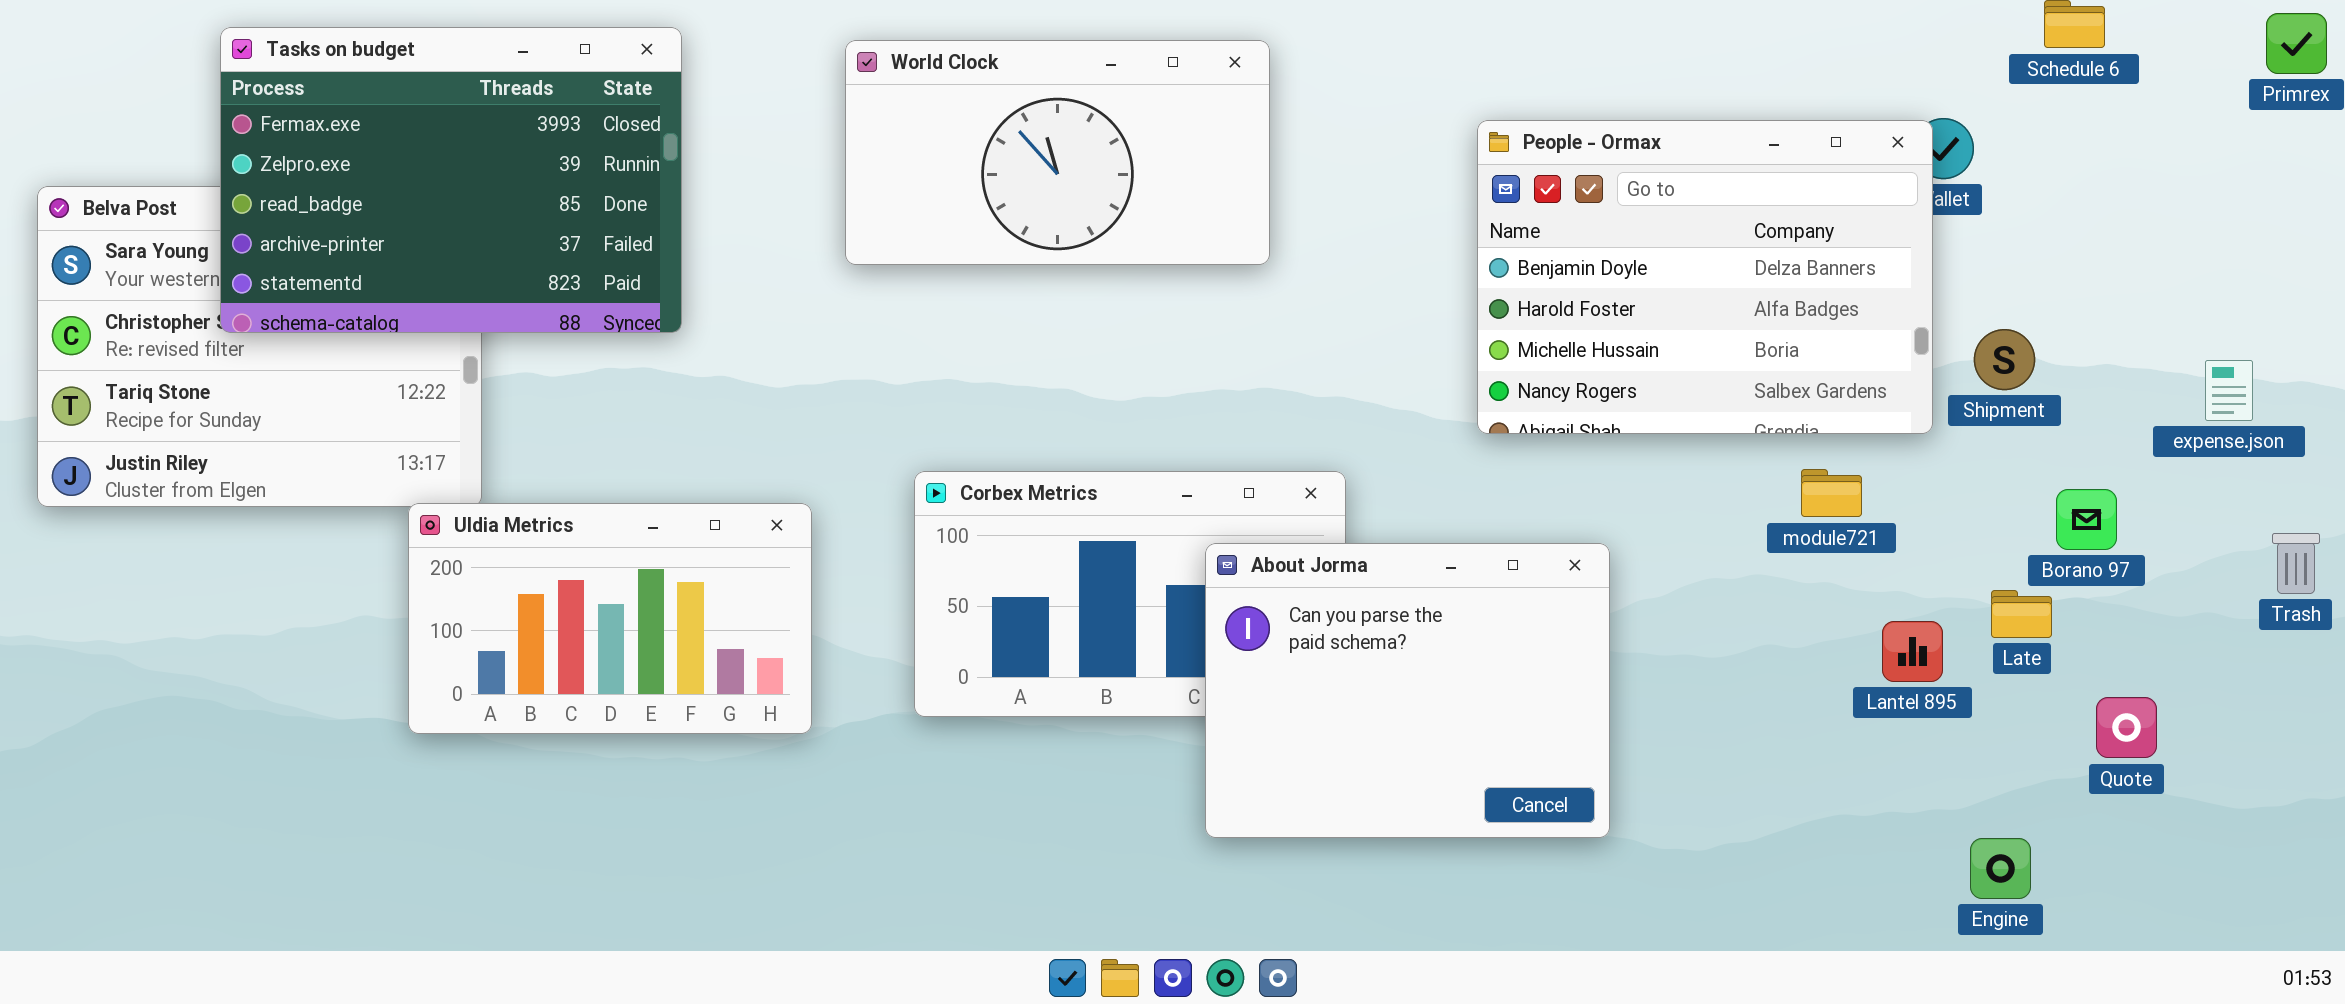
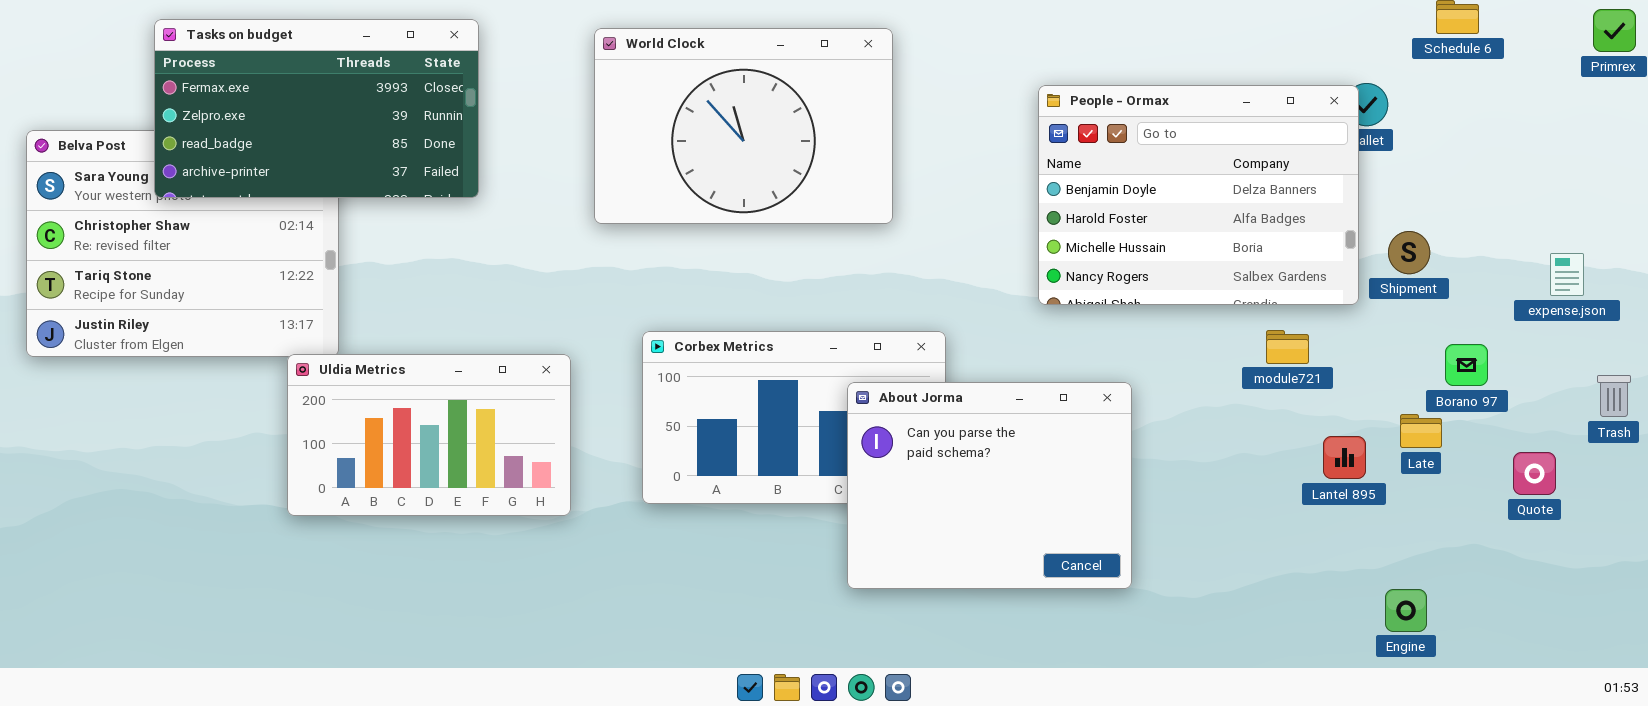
Tasks on budget: [220,27,682,333] -> [154,19,479,198], resized
World Clock: [845,40,1270,265] -> [594,28,893,224], resized
Quote: [2096,697,2157,758] -> [1513,452,1556,495], moved

